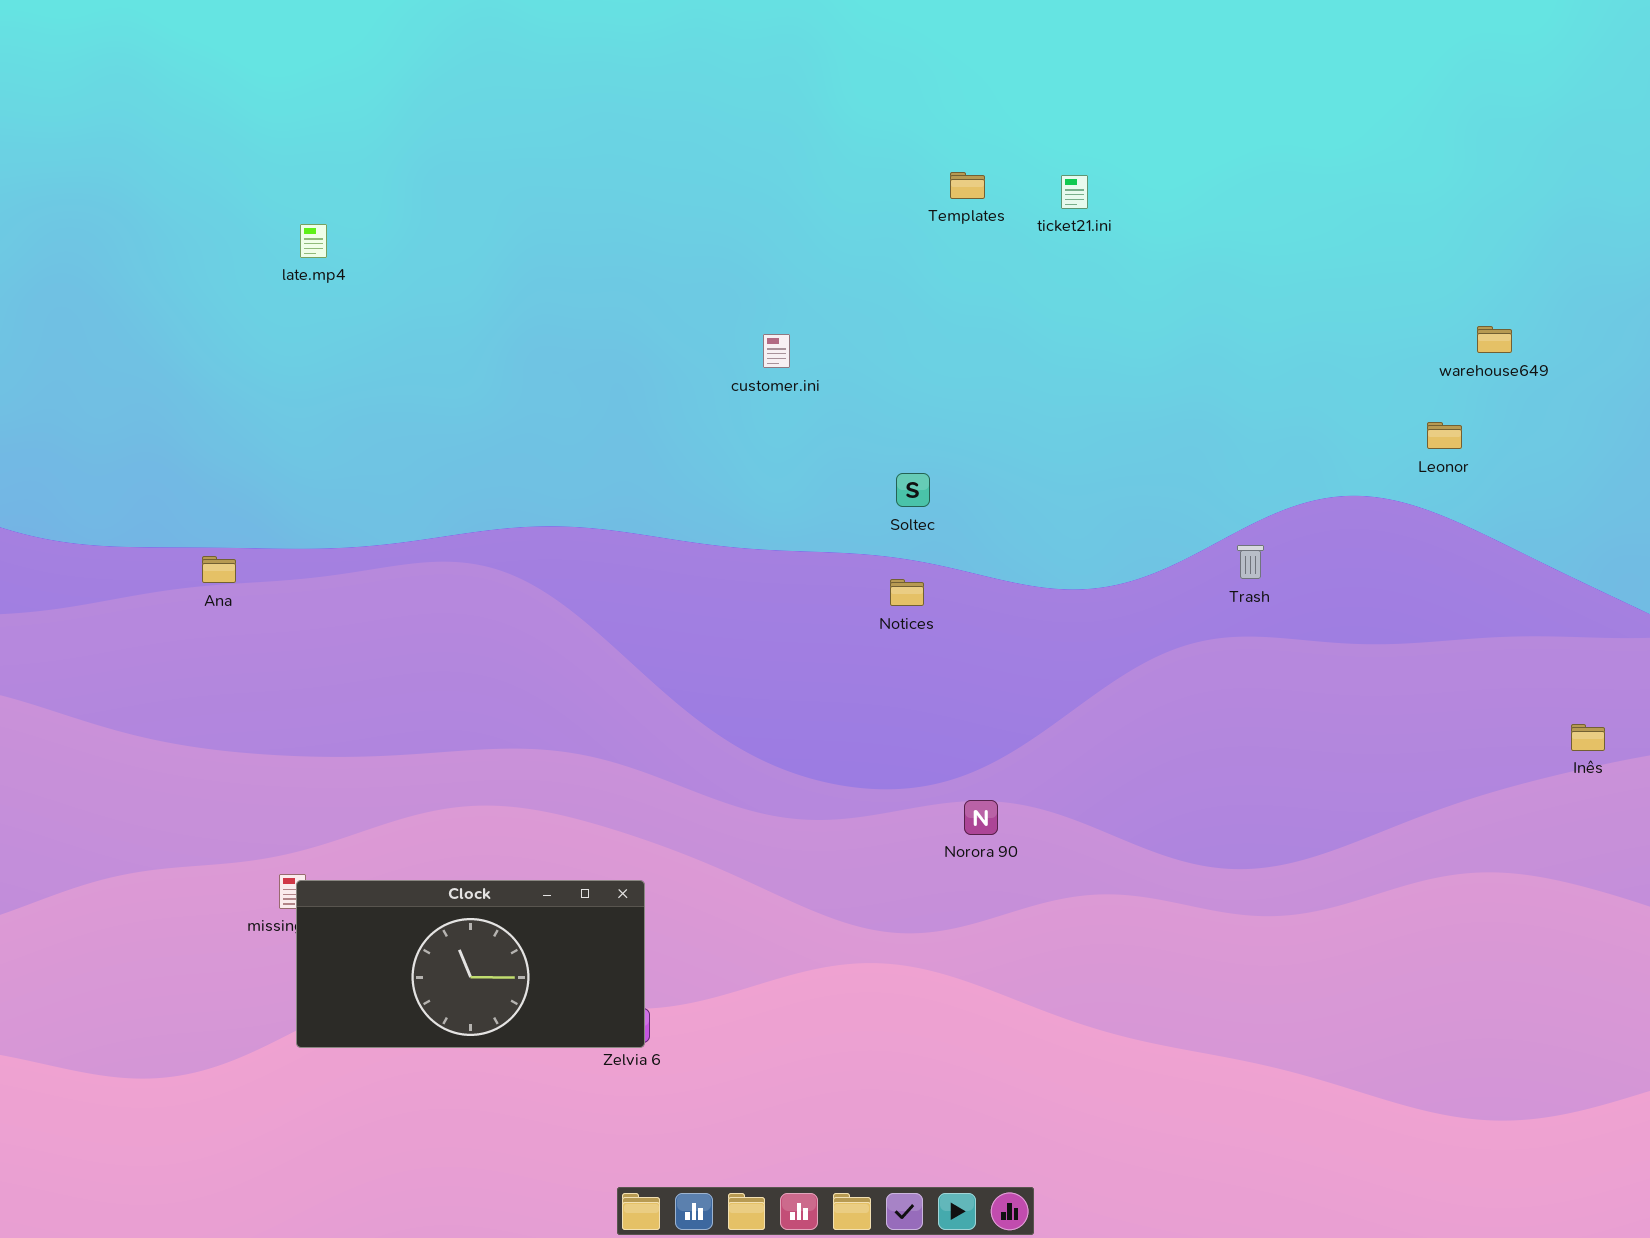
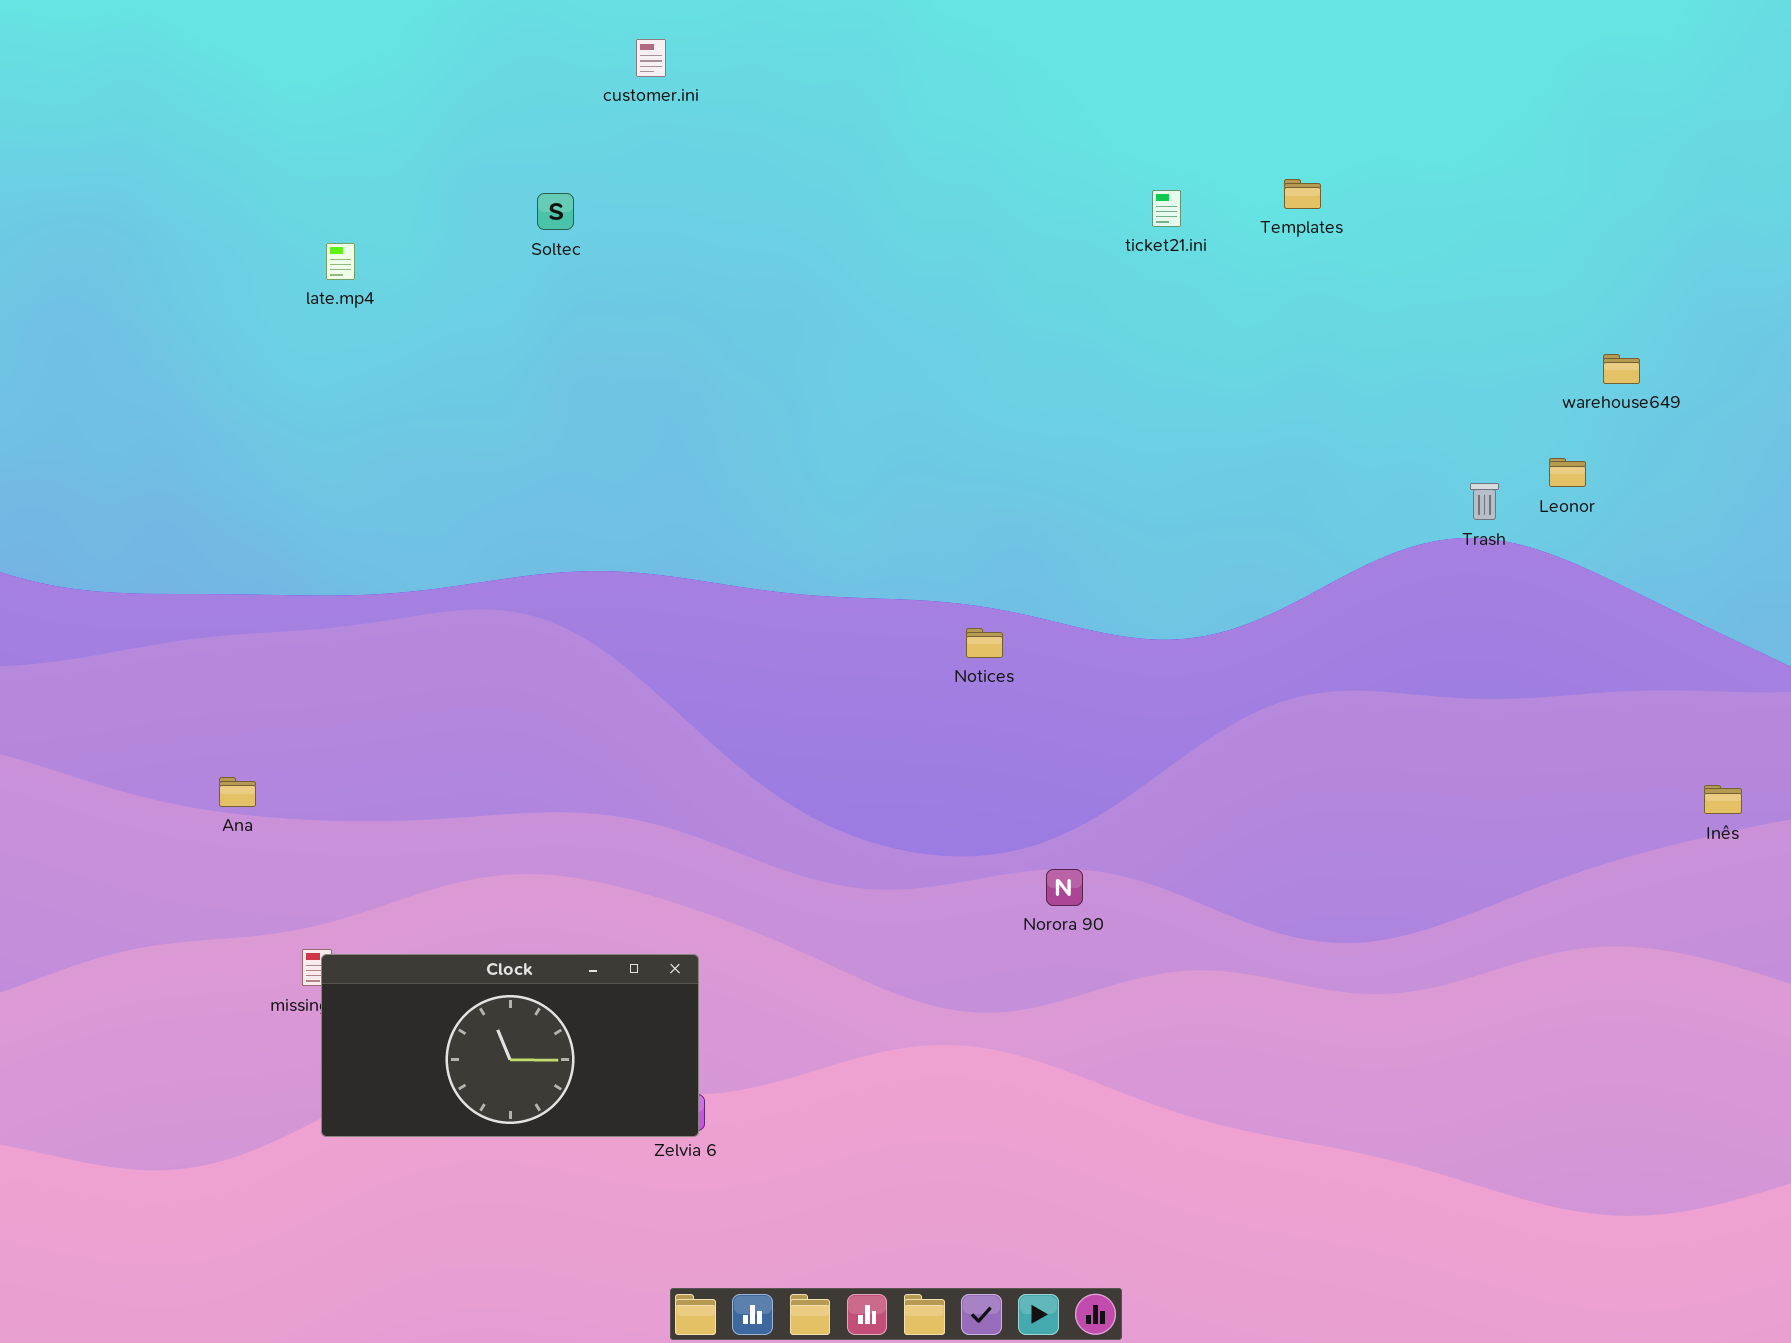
Templates: [950,172,985,199] -> [1284,179,1321,209], moved
customer.ini: [763,334,790,368] -> [636,39,666,77], moved
Soltec: [896,473,930,507] -> [537,193,574,230], moved
Trash: [1237,545,1264,579] -> [1470,483,1499,520], moved
Ana: [202,556,236,583] -> [219,777,256,807], moved

